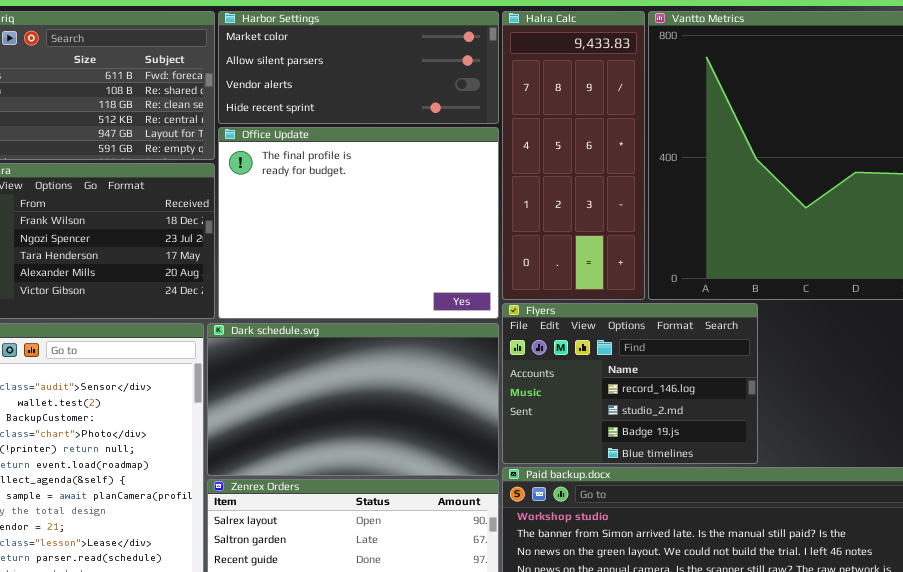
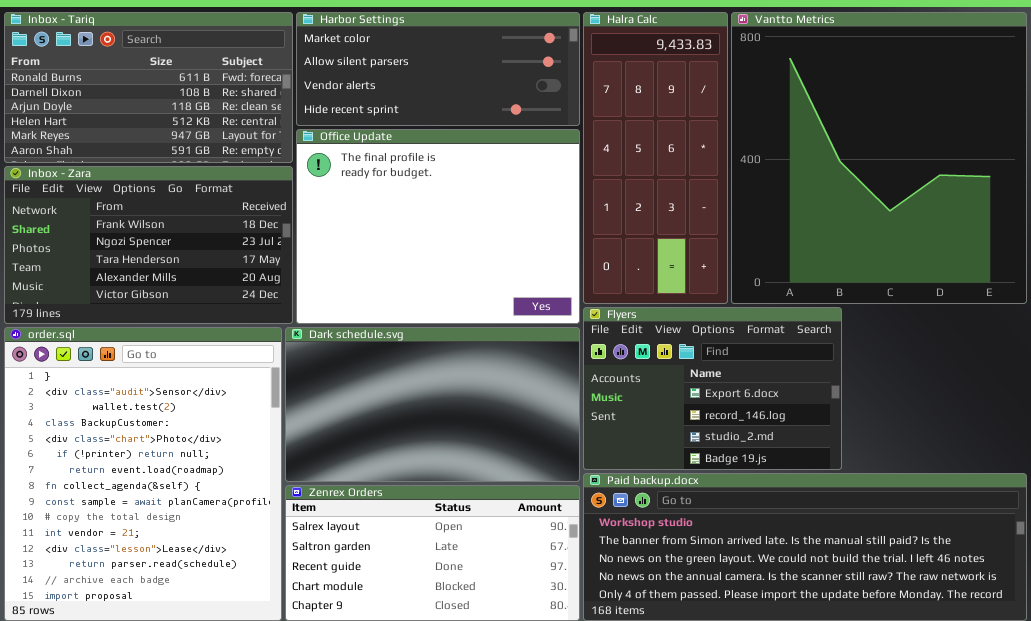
Flyers: [502,303,758,464] -> [583,307,842,470], scrolled up 1 row

